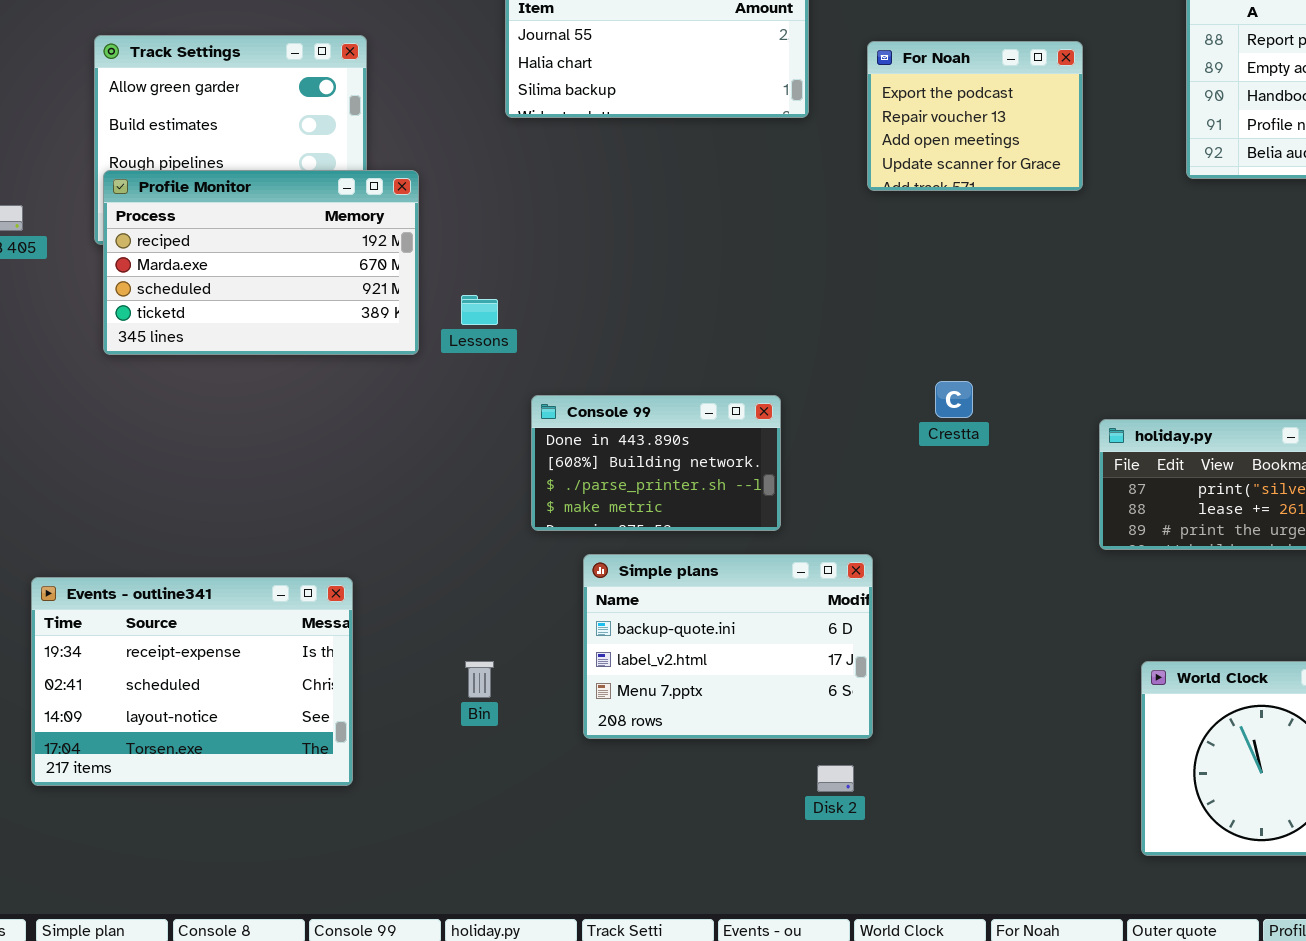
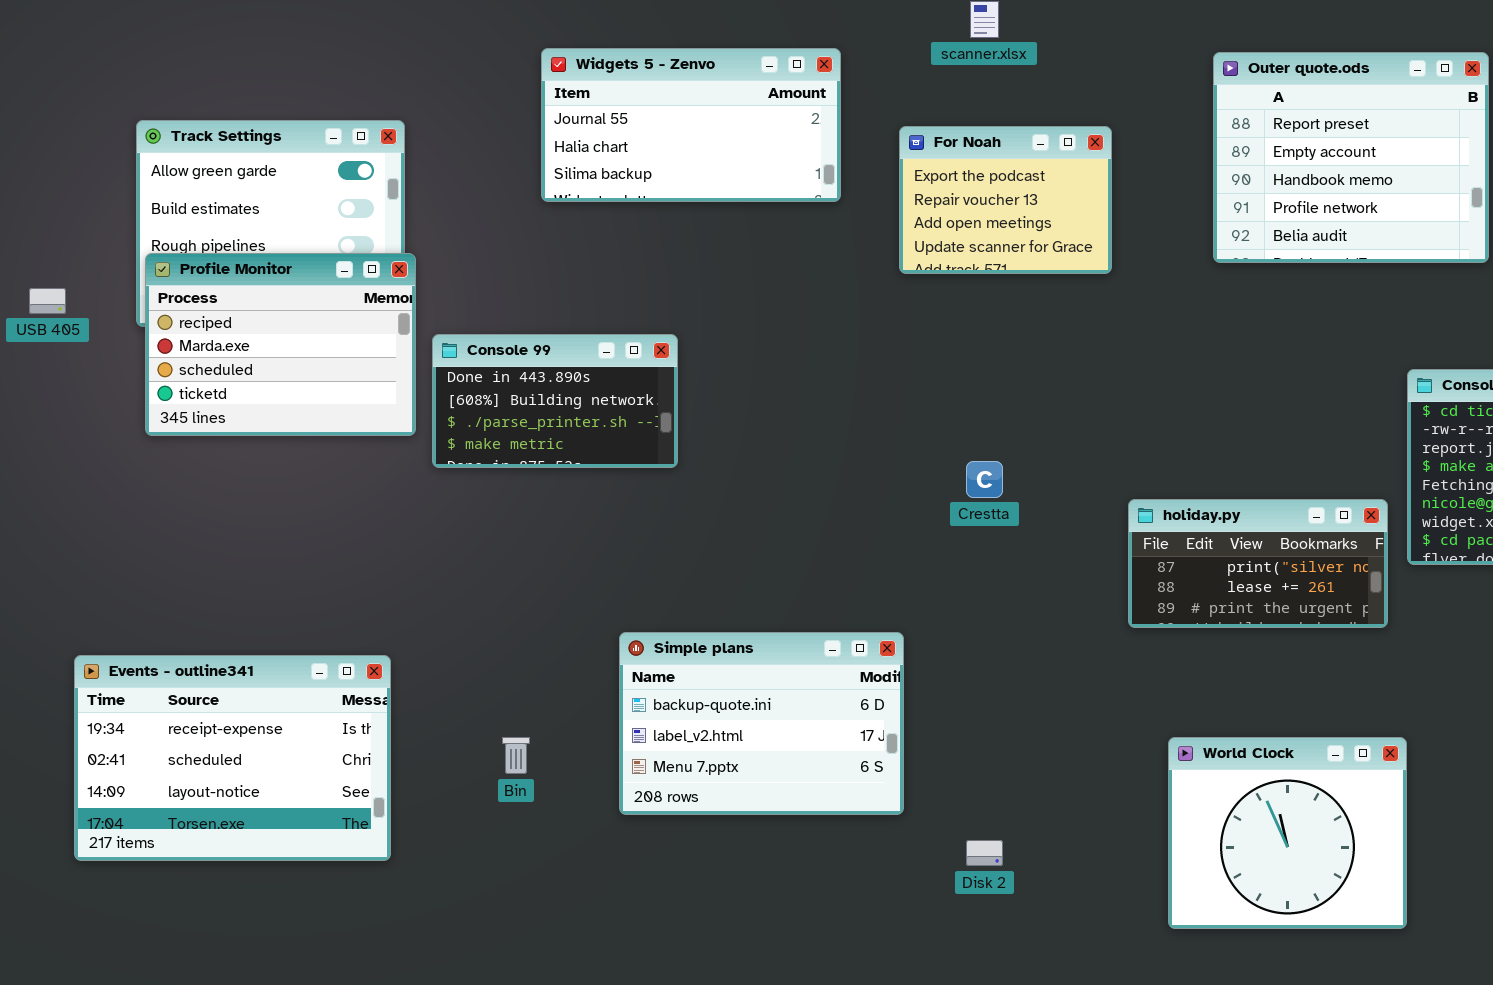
Profile Monitor: [103,170,419,355] -> [145,253,416,436], resized
Console 99: [531,395,781,531] -> [432,334,678,468], moved
Disk 2: [817,765,854,792] -> [966,840,1003,866], moved

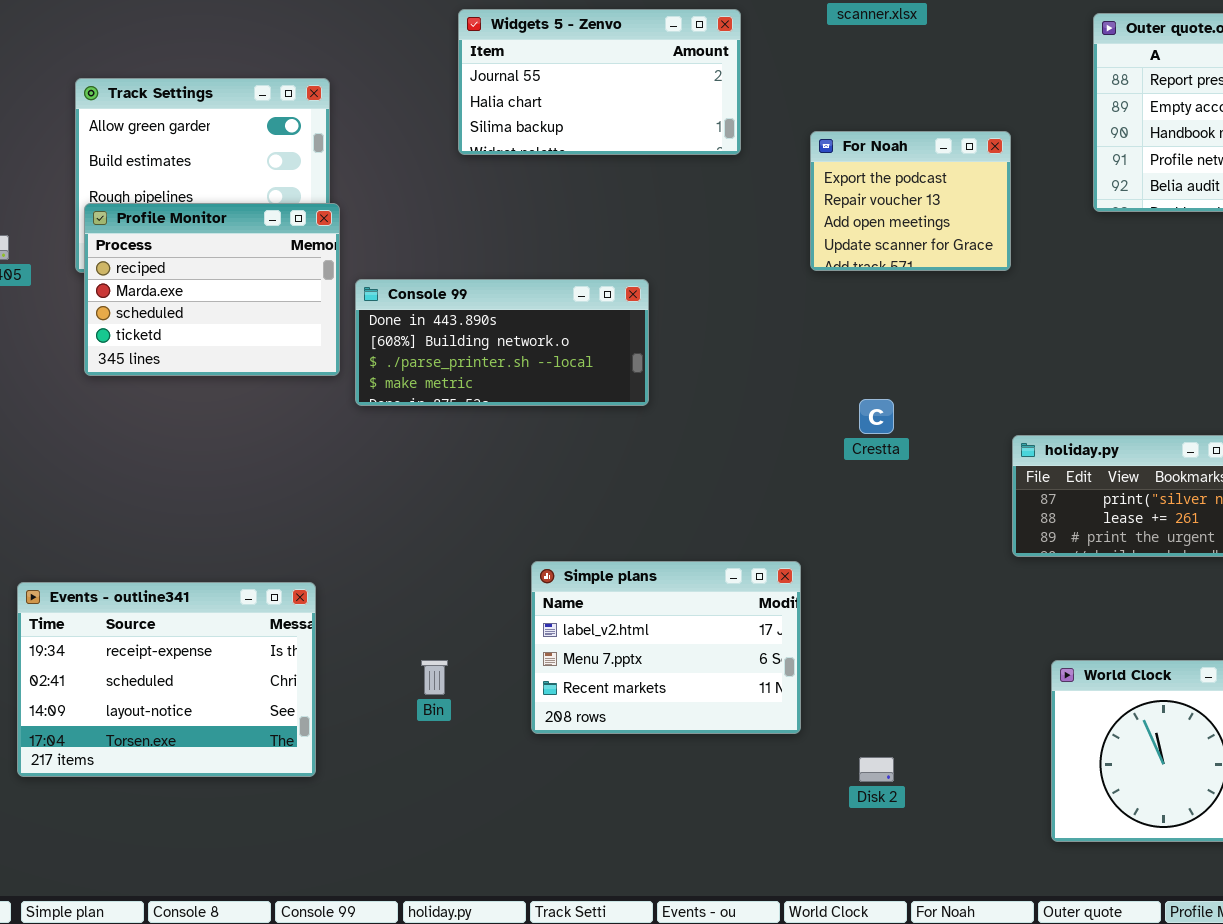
For Noah: [899,126,1112,274] -> [810,131,1011,271], moved
Console 99: [432,334,678,468] -> [355,279,649,406], resized
Simple plans: [619,632,904,815] -> [531,561,801,734], scrolled down 1 row

